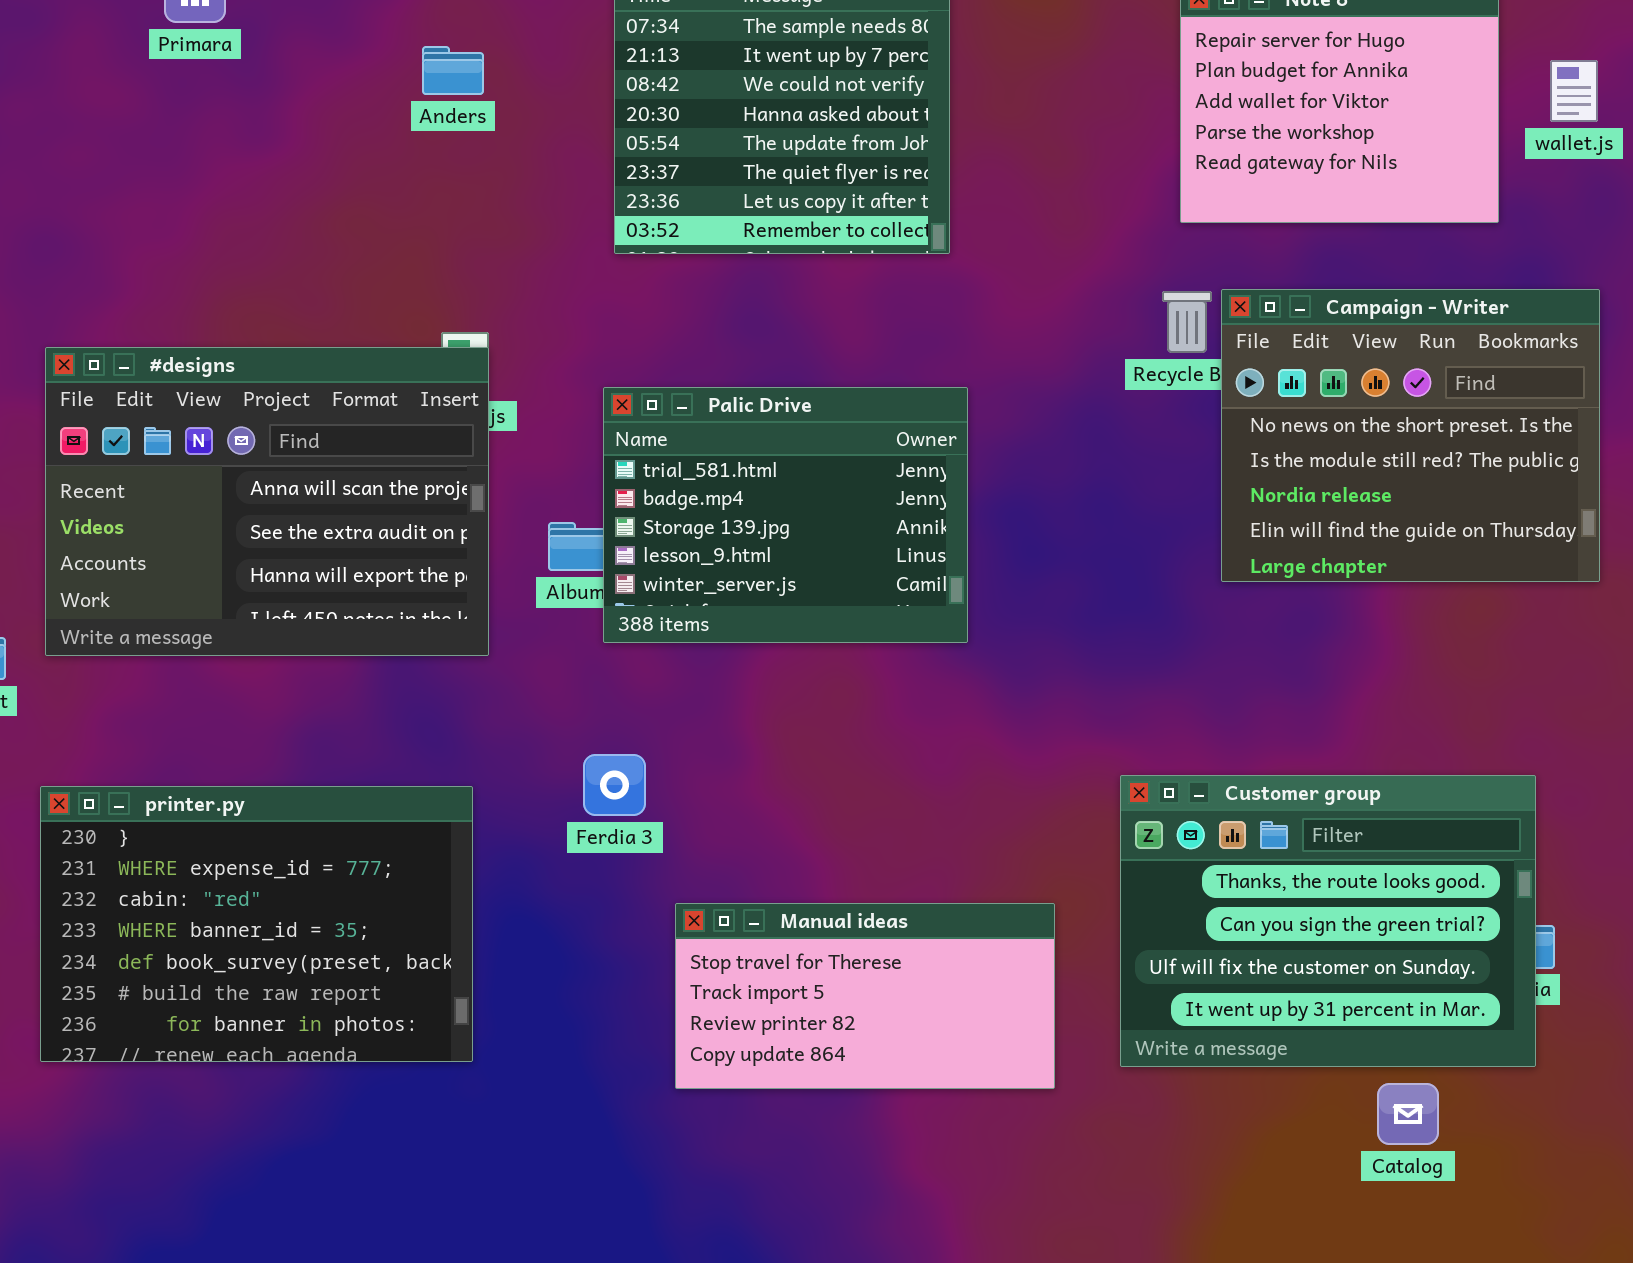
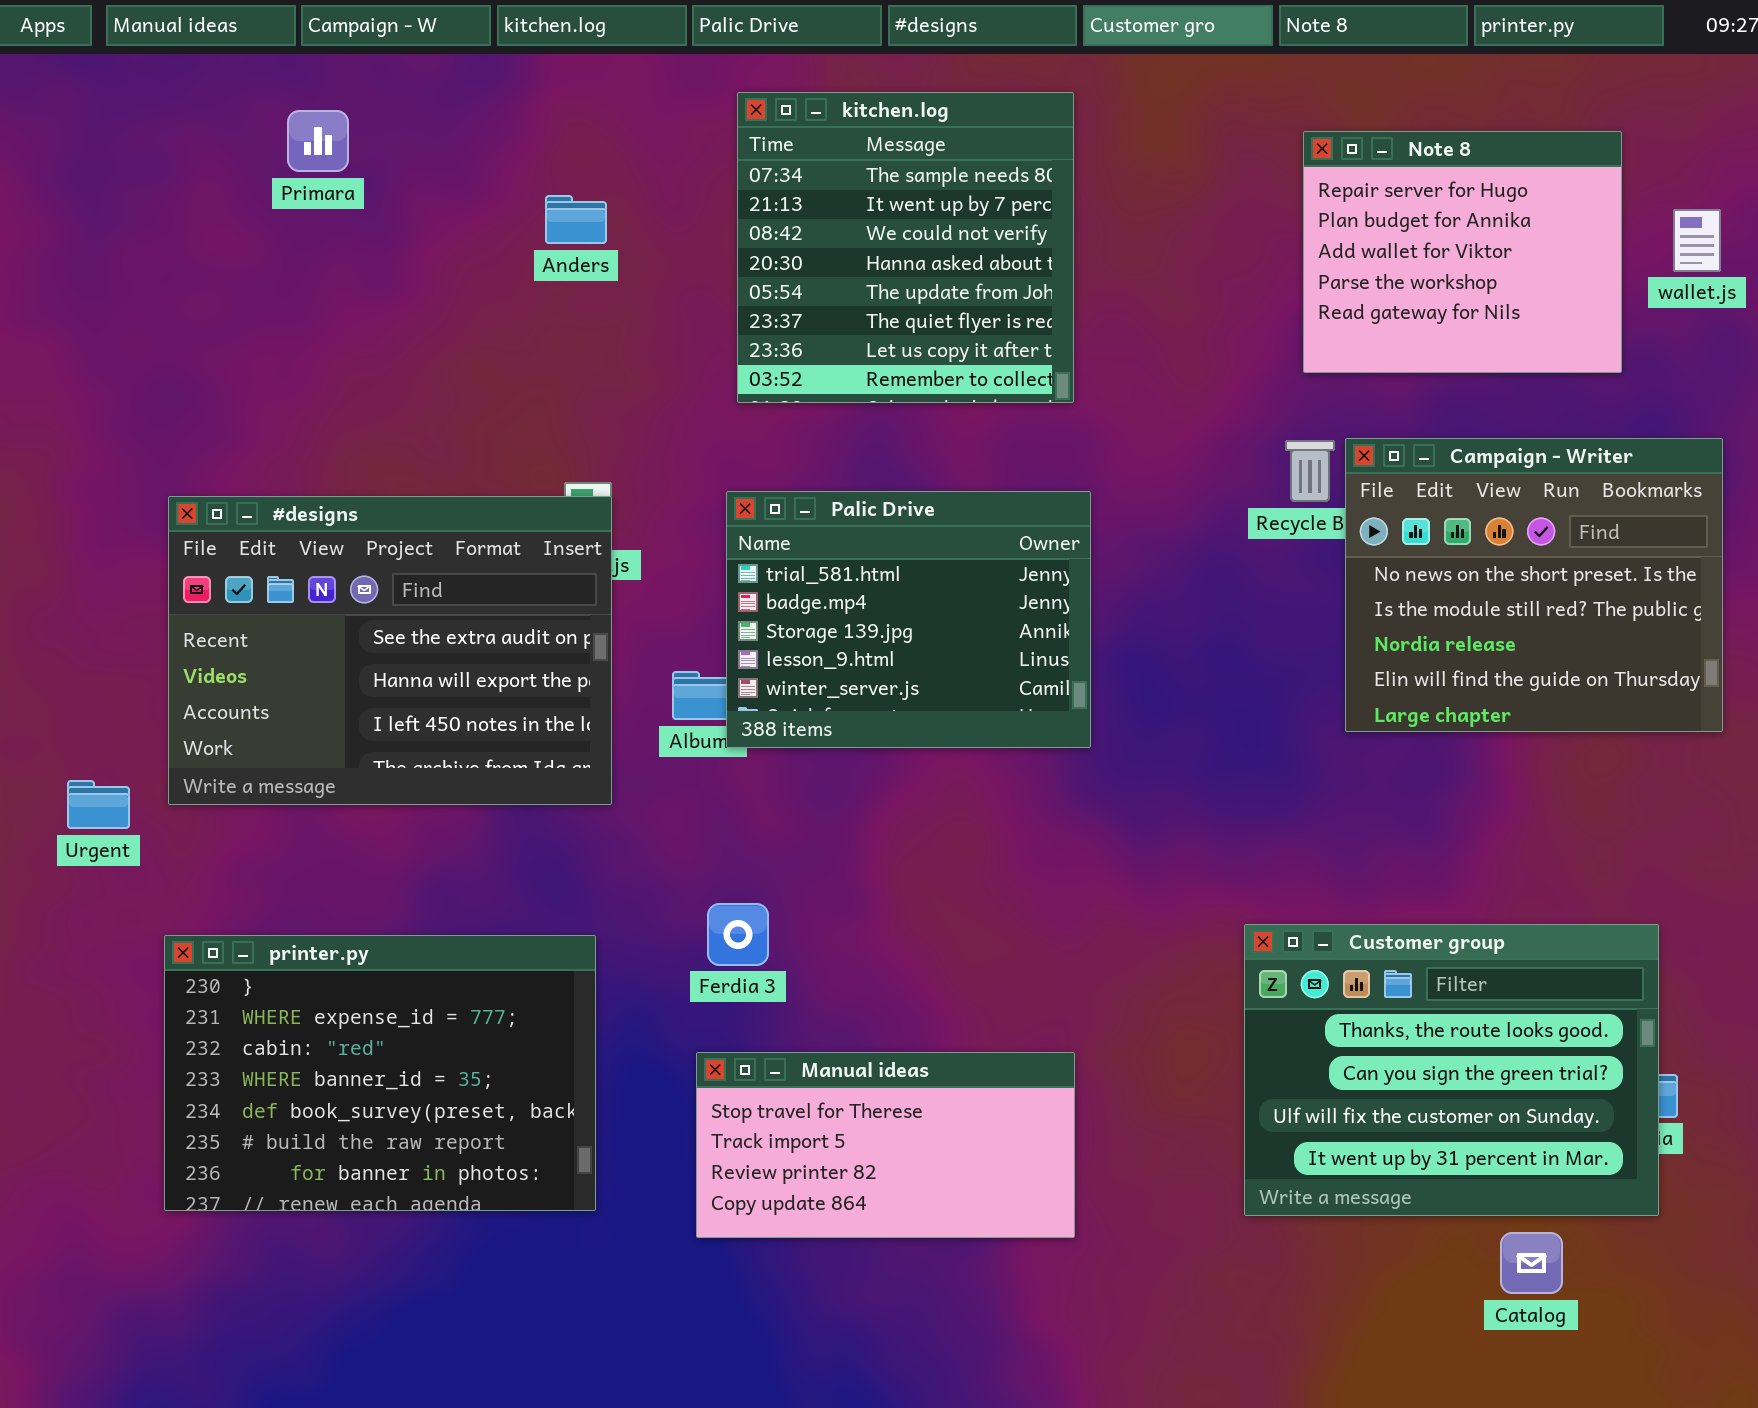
#designs: [45,347,489,656] -> [168,496,612,805], scrolled down 1 row
Palic Drive: [603,387,968,643] -> [726,491,1091,748], moved
Manual ideas: [675,903,1055,1089] -> [696,1052,1075,1238], moved

